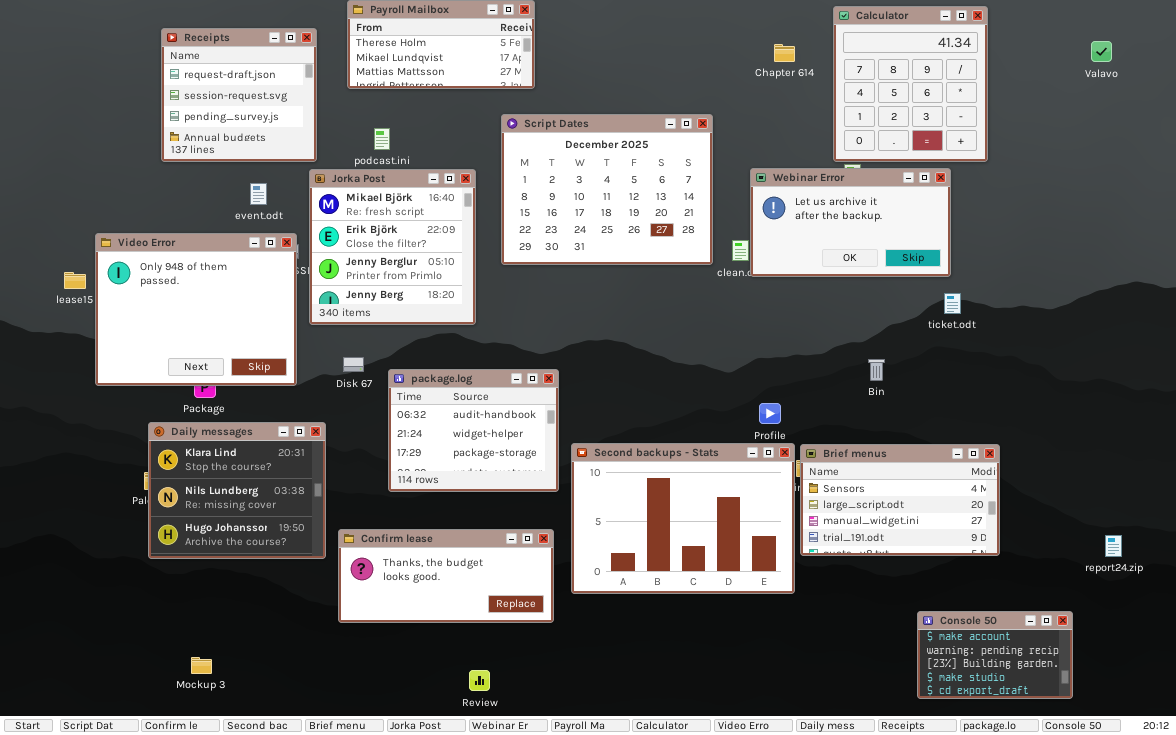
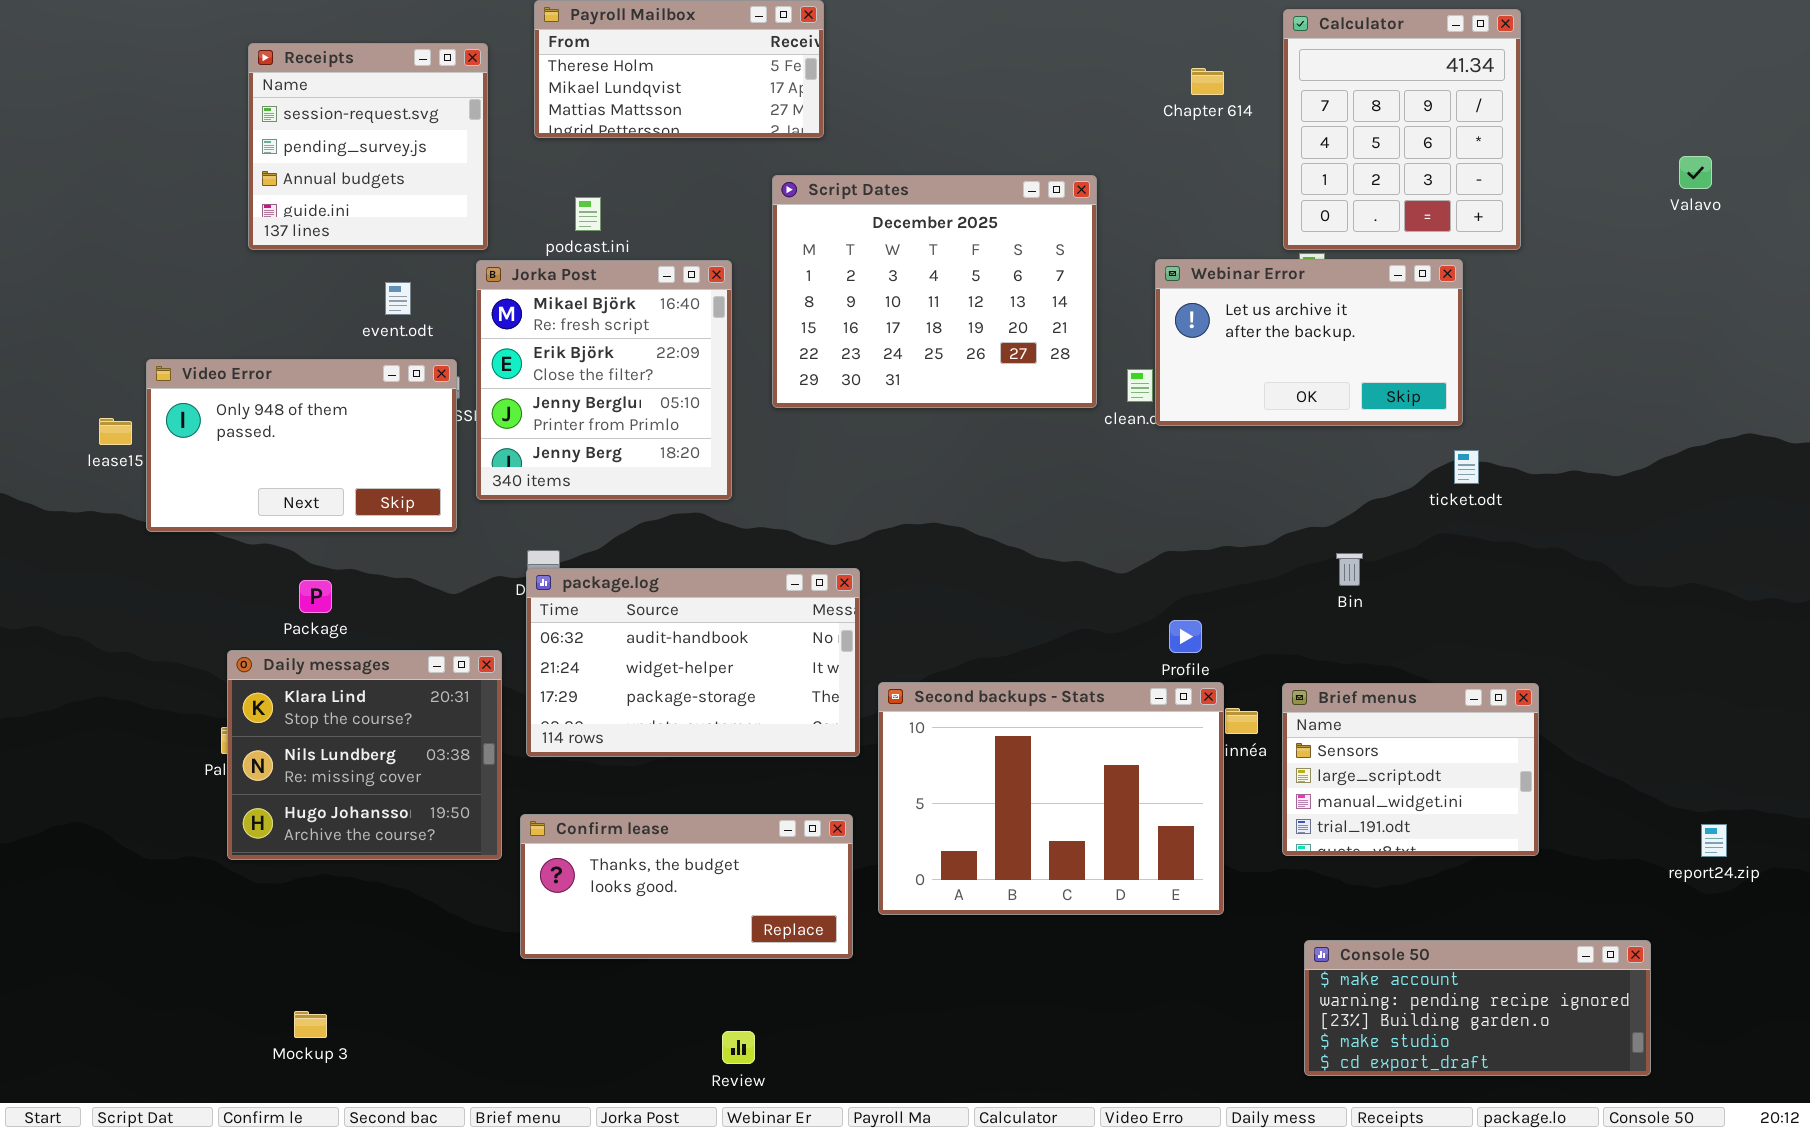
Receipts: [161,28,317,162] -> [248,43,488,250], scrolled down 1 row
Valavo: [1091,41,1112,62] -> [1679,156,1712,189], moved
Video Error: [95,233,297,386] -> [146,359,457,532], resized
package.log: [388,369,559,492] -> [526,568,860,757], resized
Brief menus: [800,444,1000,556] -> [1282,683,1539,856], resized
Console 50: [917,611,1073,699] -> [1304,940,1651,1076], resized

